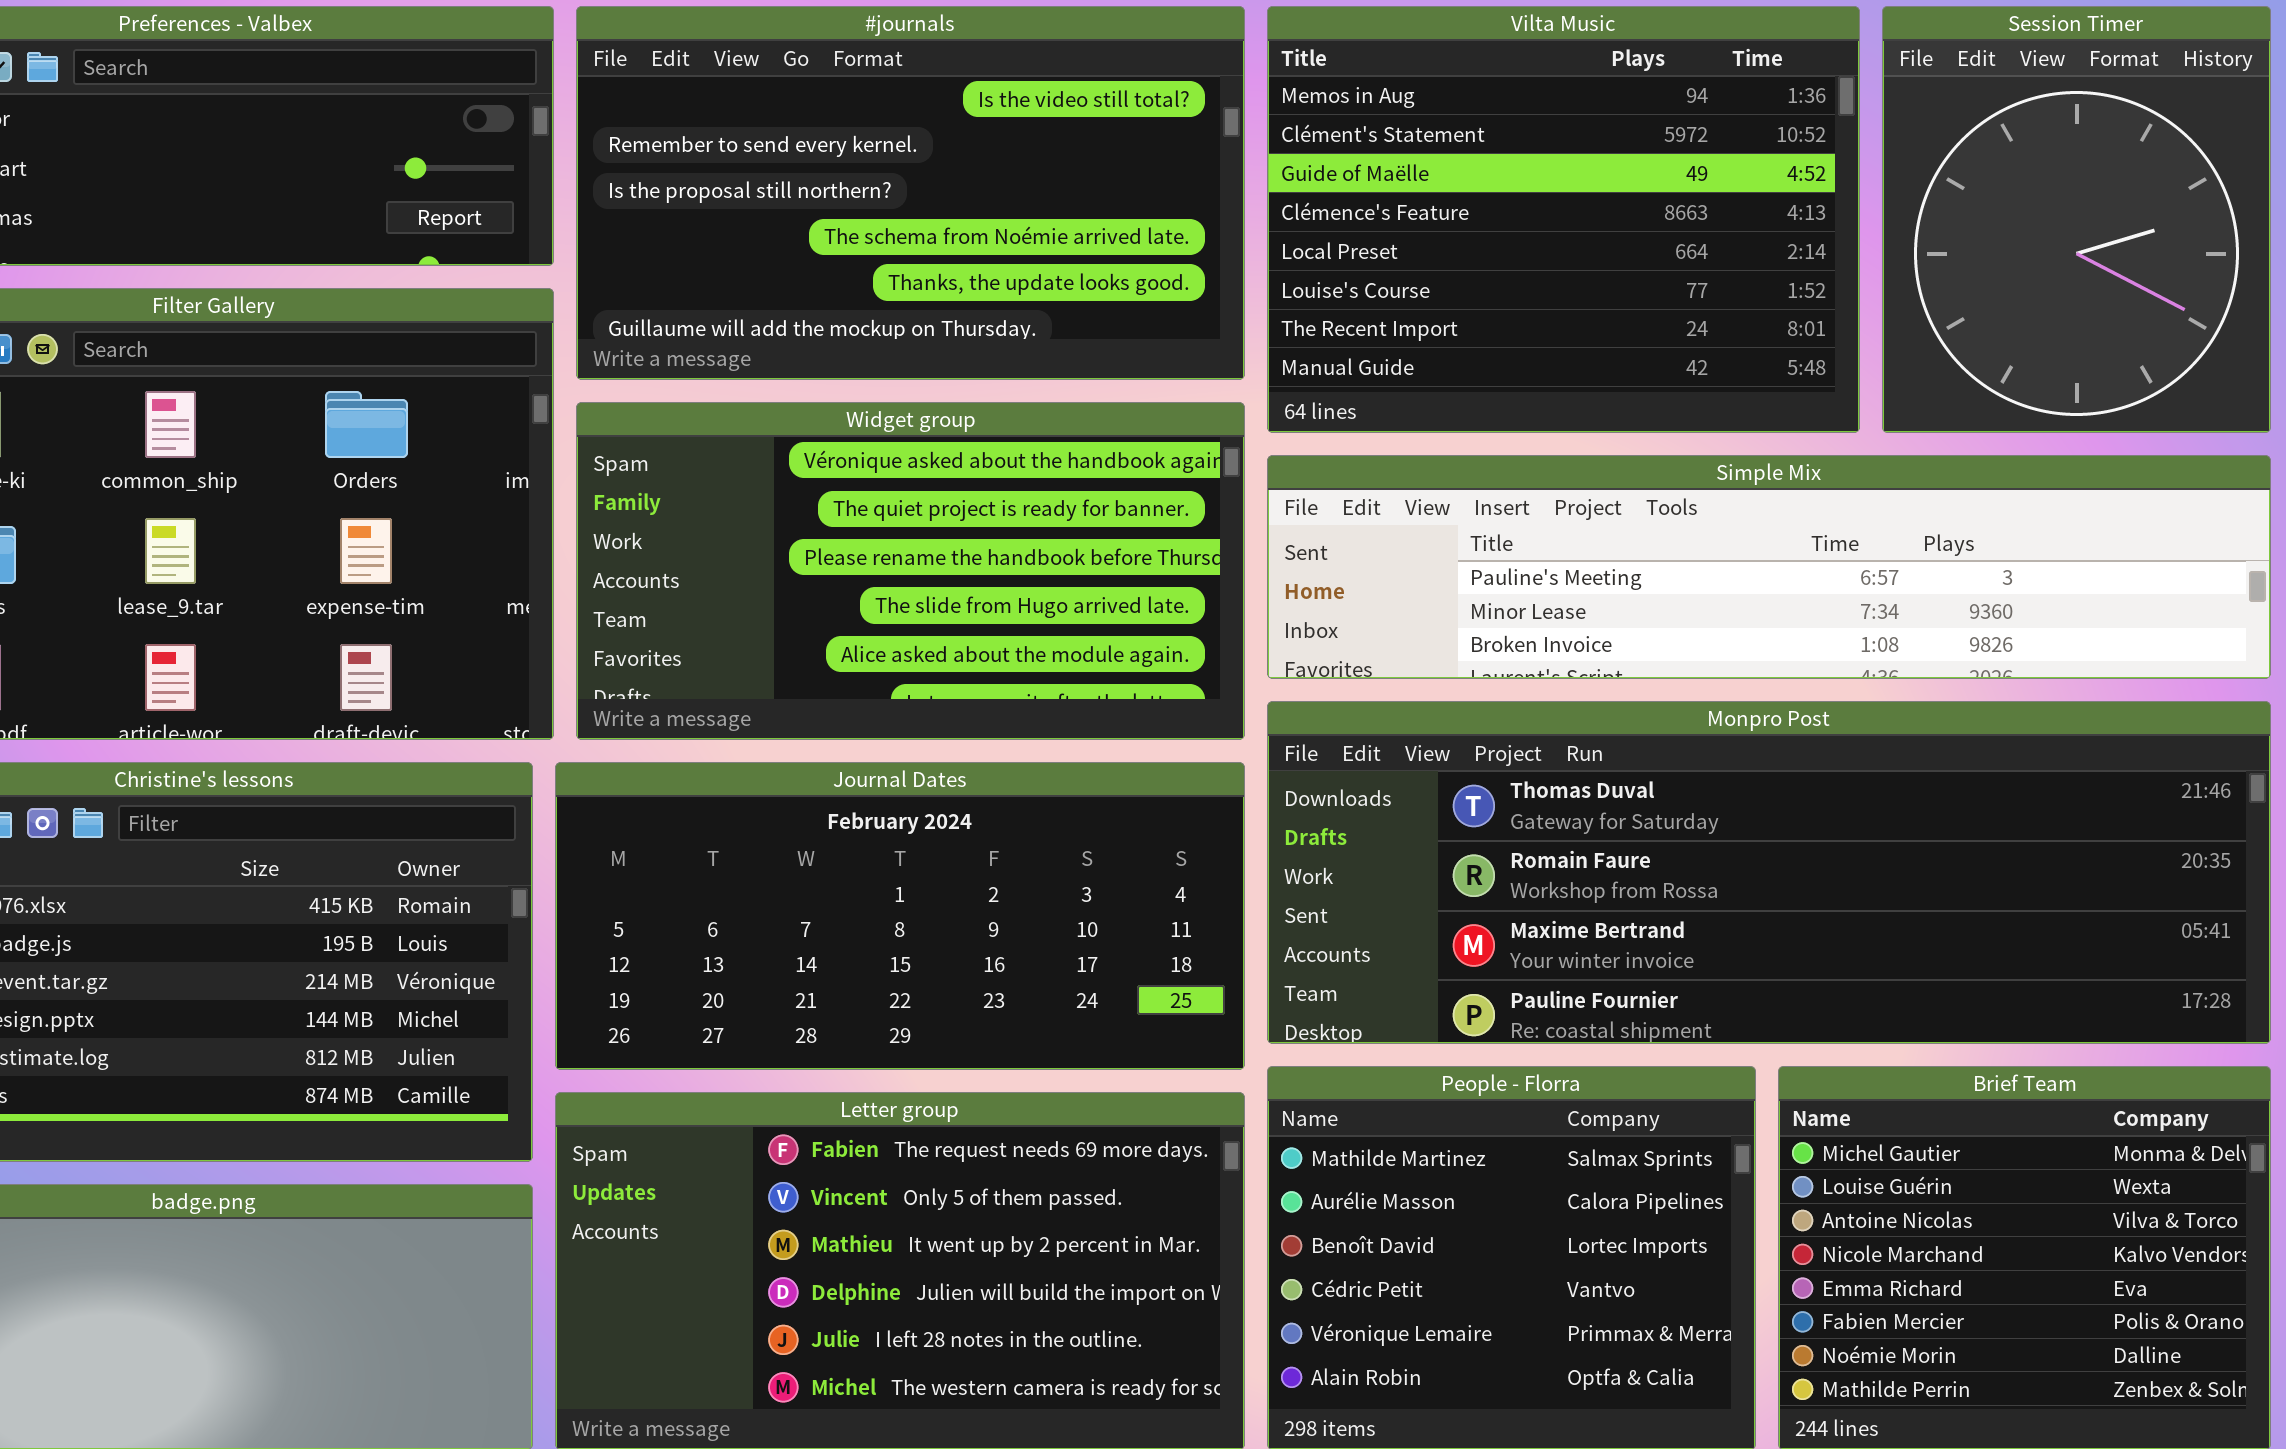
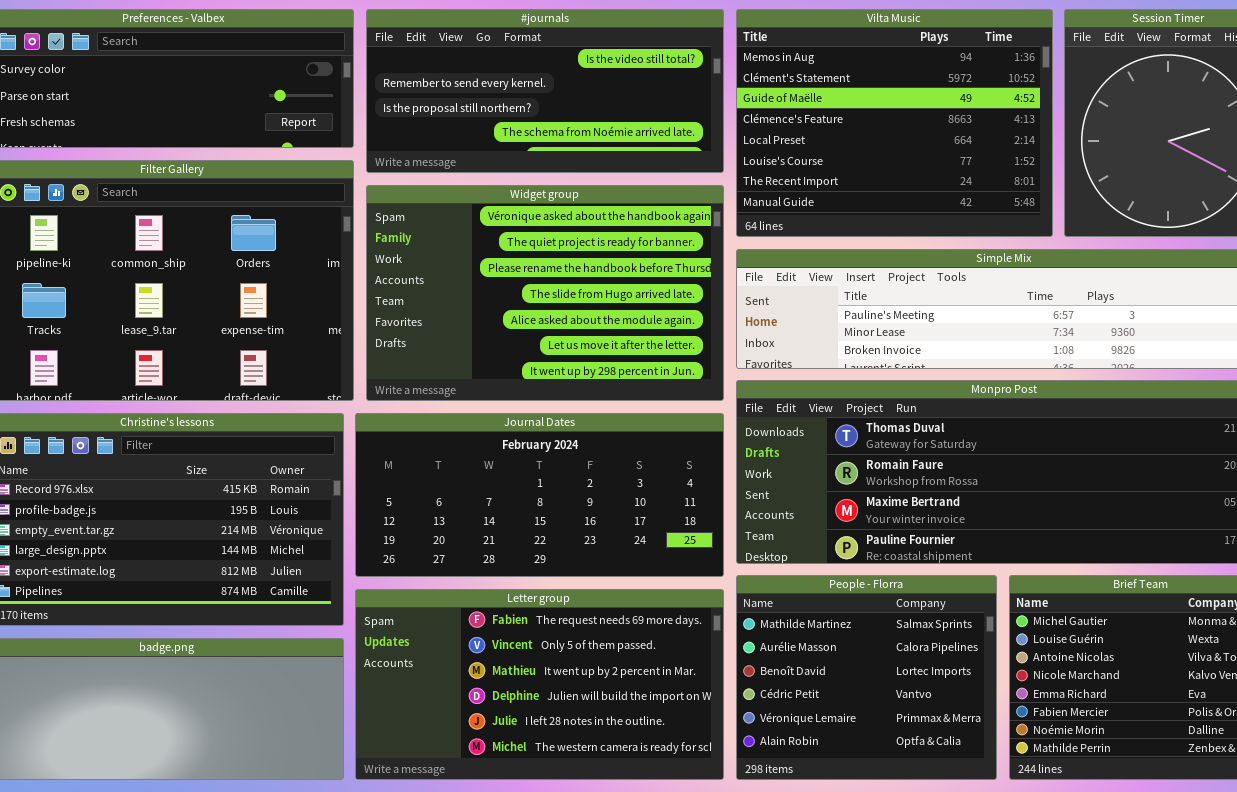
#journals: [576,6,1245,380] -> [366,9,724,173], resized
Widget group: [576,402,1245,740] -> [366,185,724,401], resized

